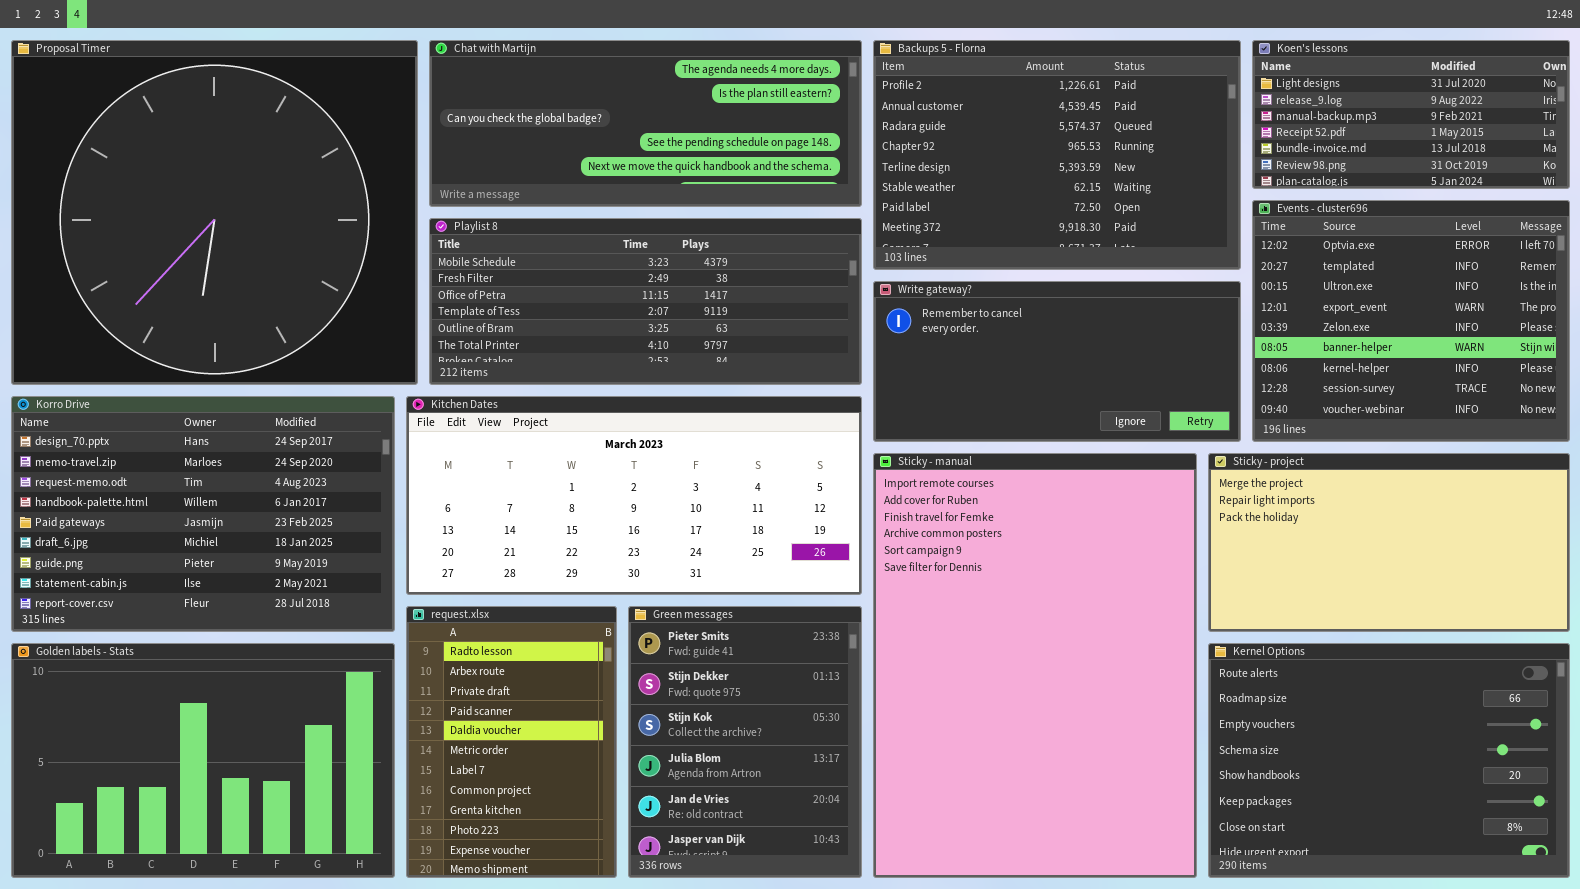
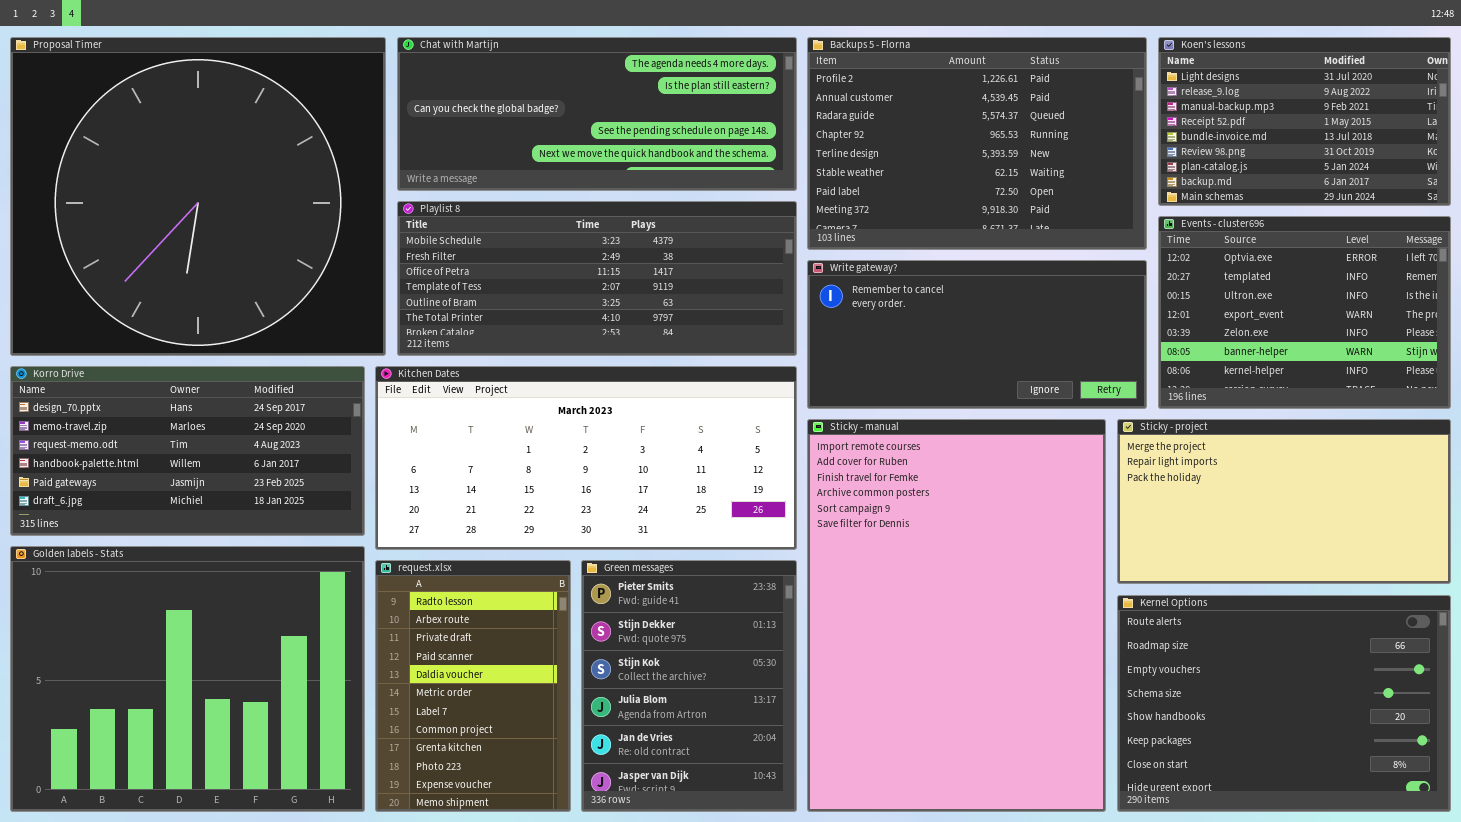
Koen's lessons: [1252,40,1570,189] -> [1158,37,1451,206], resized
Events - cluster696: [1252,200,1570,442] -> [1158,216,1451,409], resized
Korro Drive: [11,396,395,632] -> [10,366,365,536], resized
Golden labels - Stats: [11,643,395,878] -> [10,546,365,812], resized

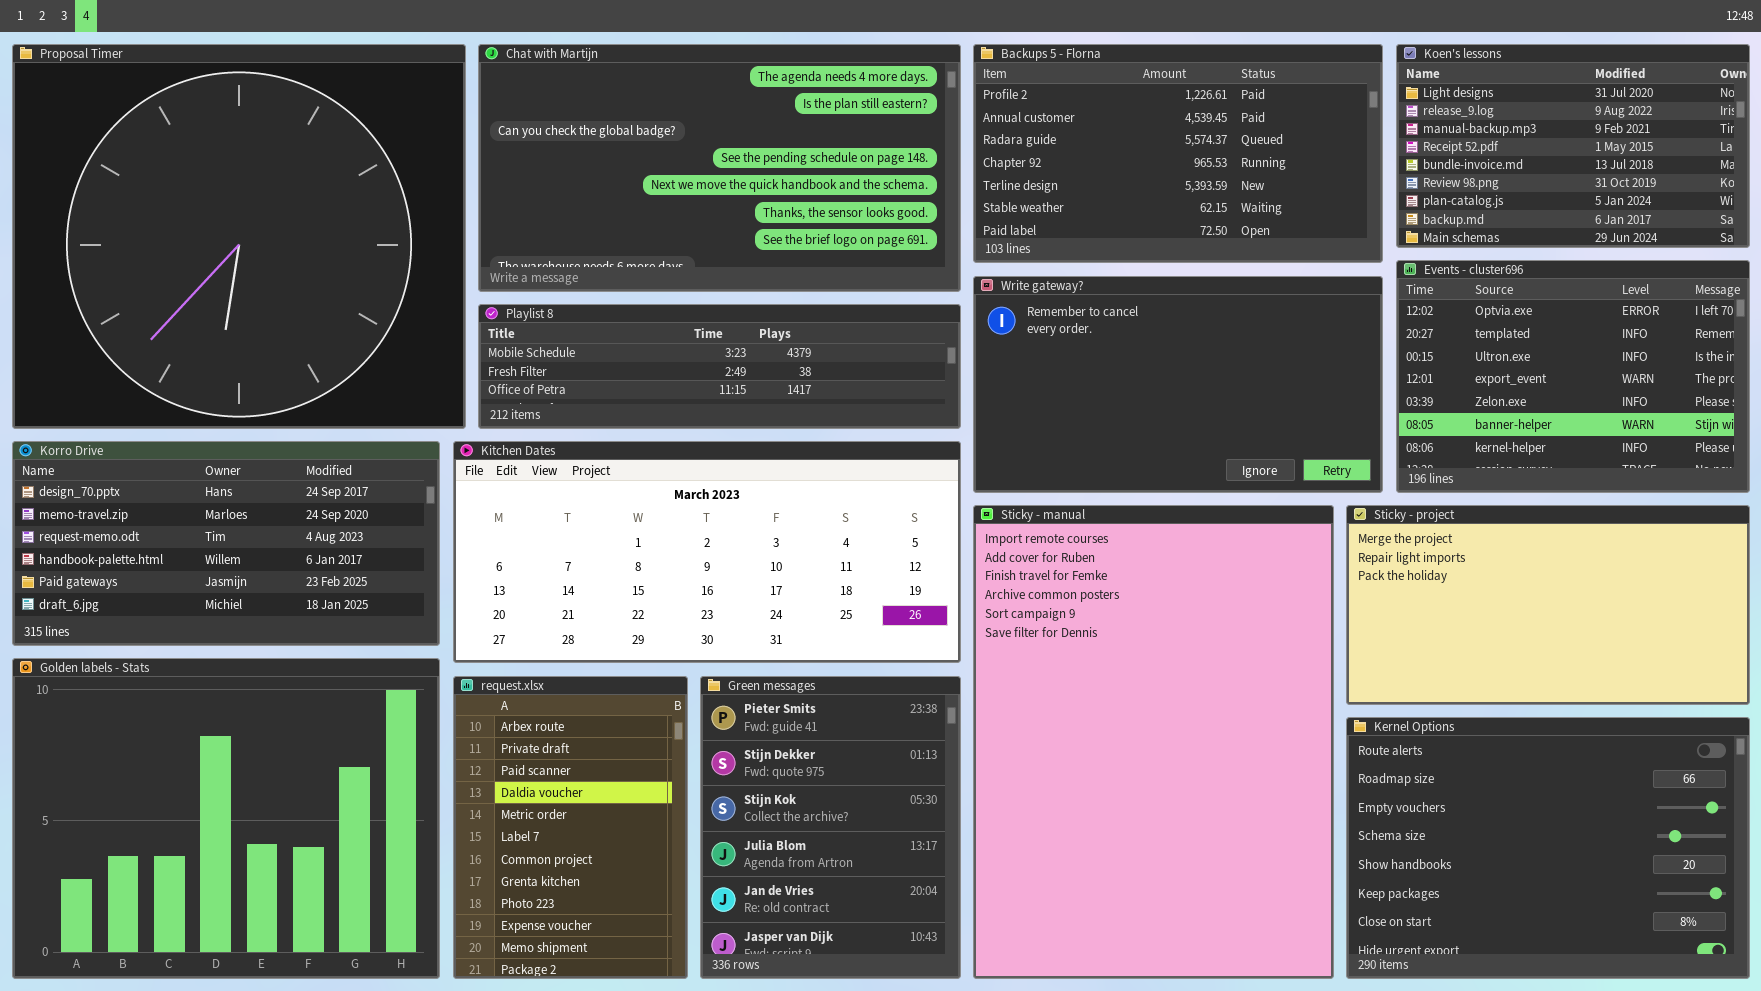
Chat with Martijn: [397,37,797,191] -> [478,44,961,292], resized
Backups 5 - Florna: [807,37,1147,250] -> [973,44,1383,263], resized
Playlist 8: [397,201,797,356] -> [478,304,961,429], resized
Write gateway?: [807,260,1147,409] -> [973,276,1383,493], resized
request.xlsx: [375,560,571,812] -> [453,676,688,979], scrolled down 1 row

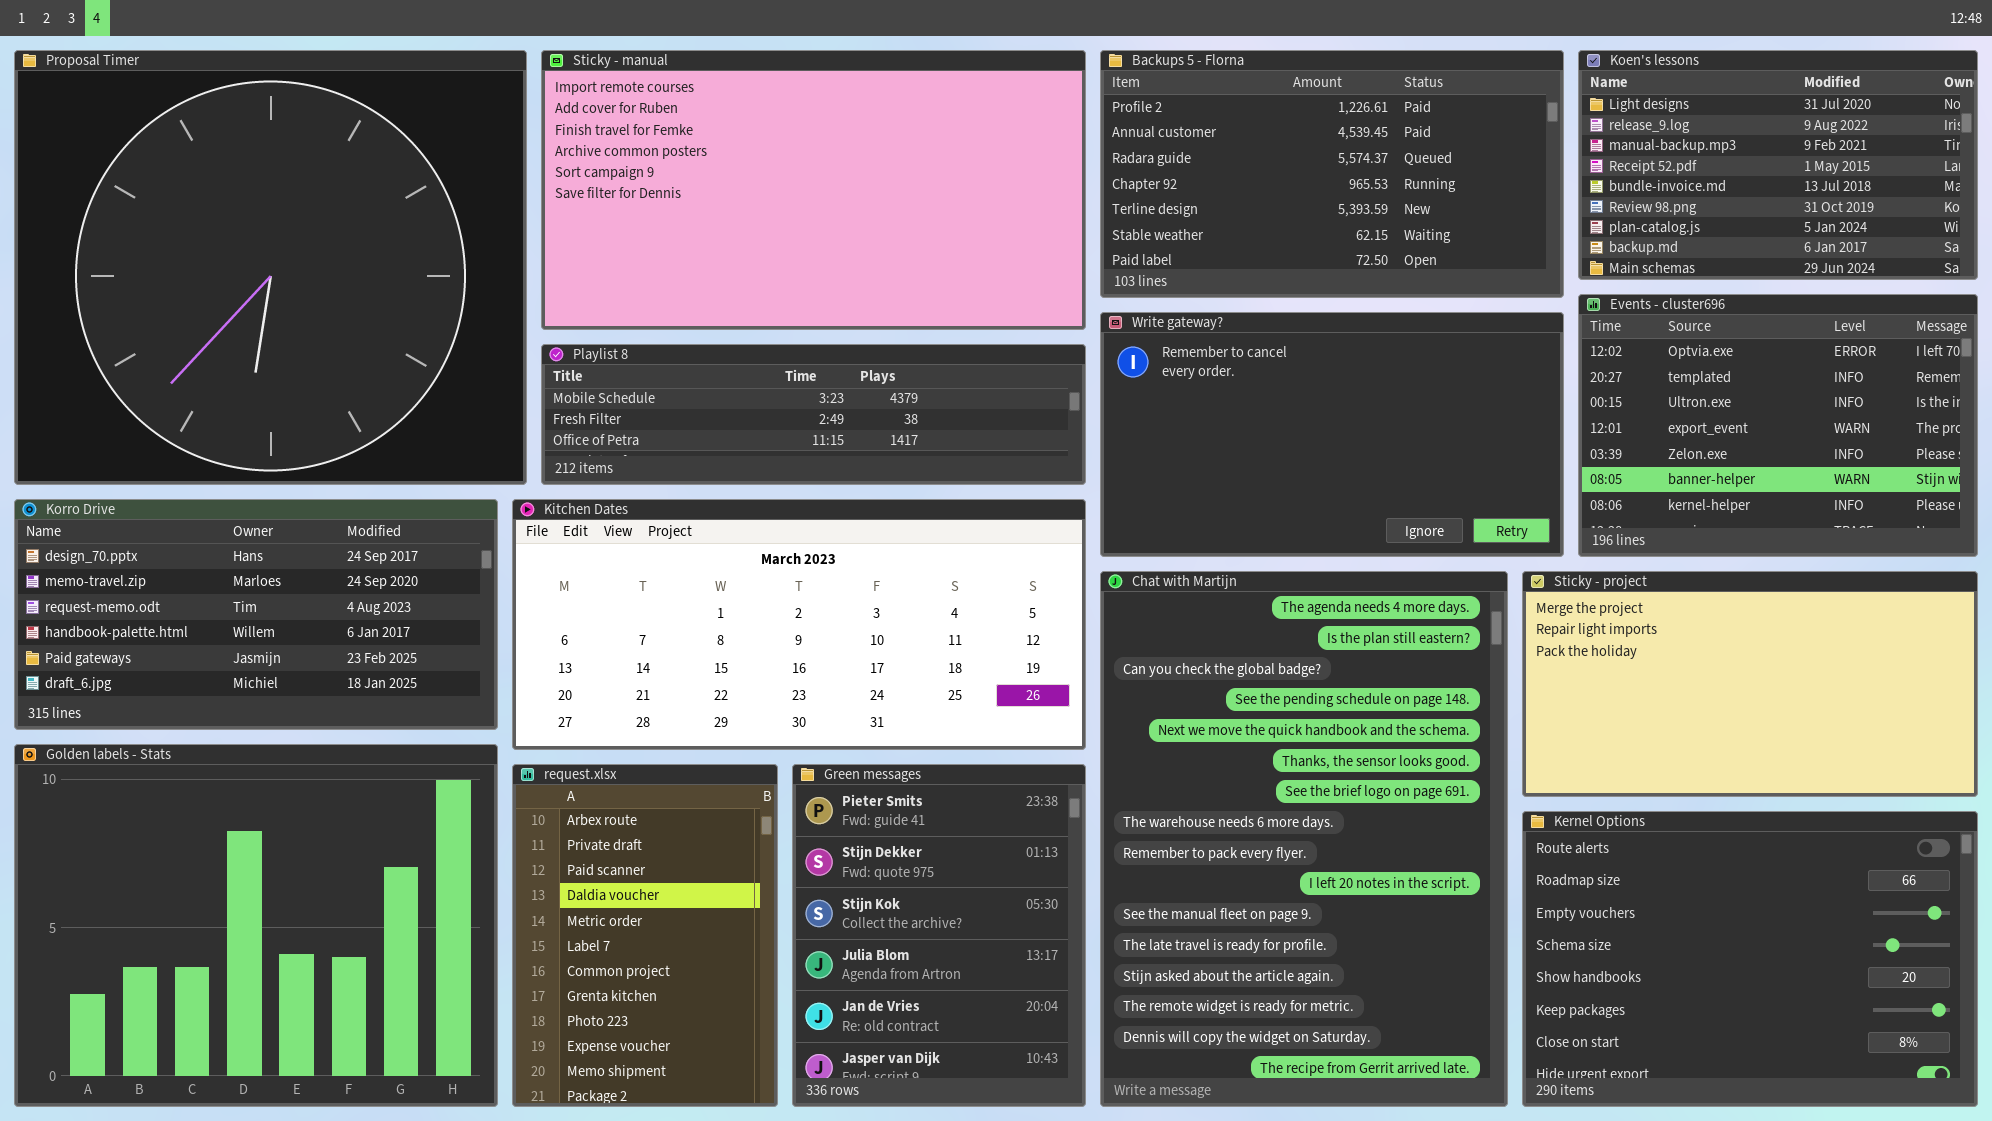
Chat with Martijn: [478,44,961,292] -> [1100,571,1508,1107], moved, resized
Sticky - manual: [973,505,1334,979] -> [541,50,1086,330], moved, resized

